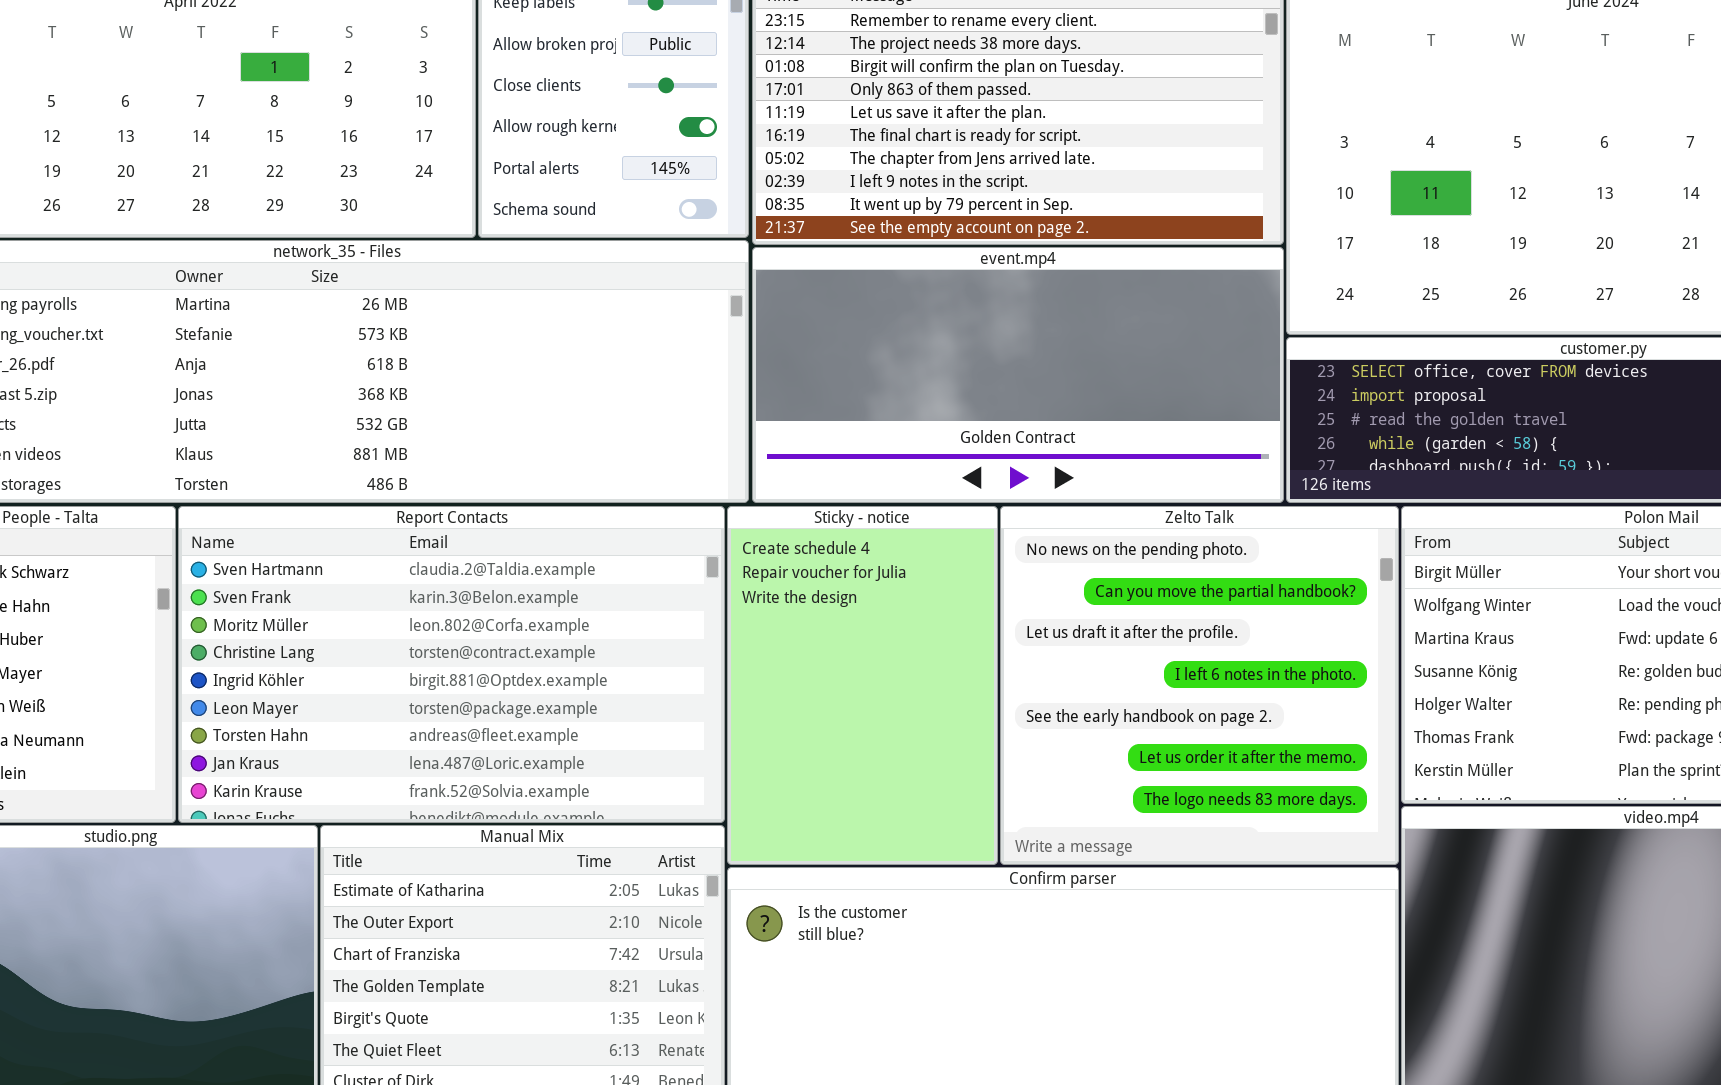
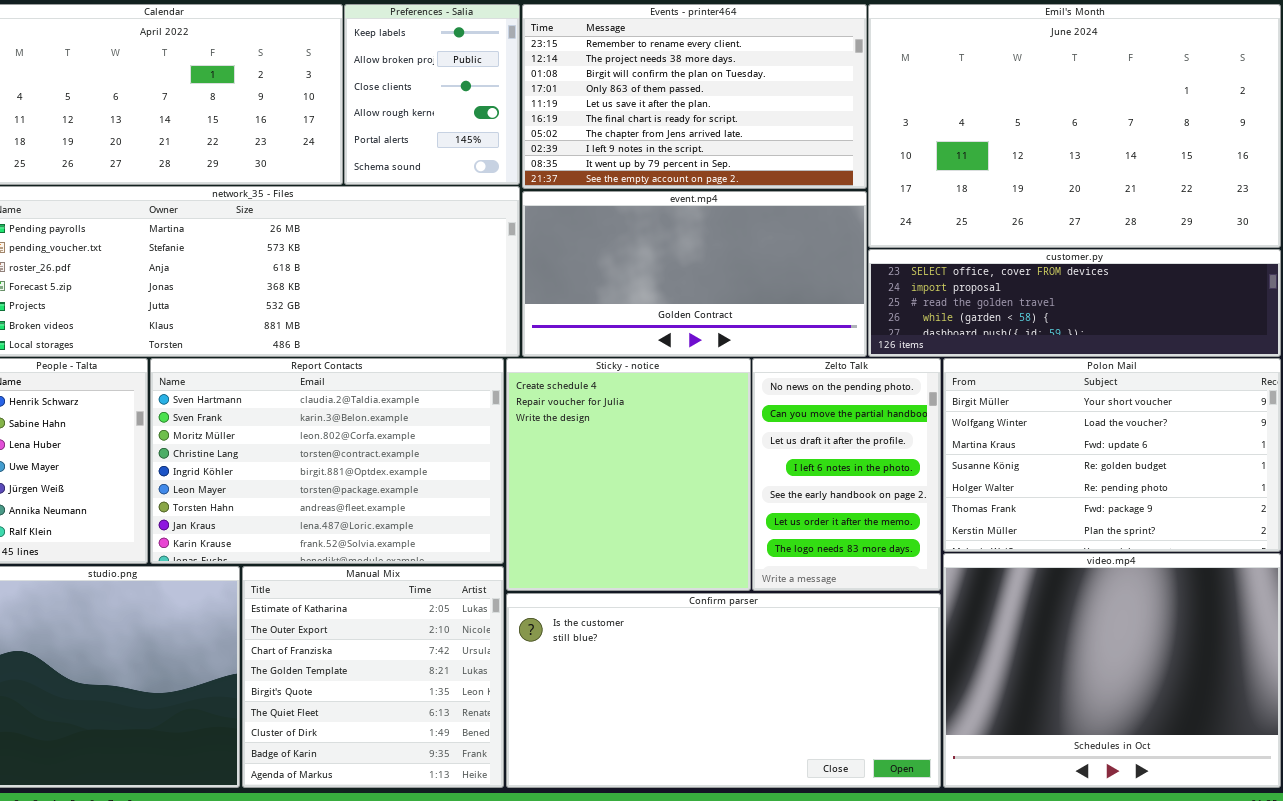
Sticky - notice: [727,506,998,865] -> [506,358,751,591], resized
Zelto Talk: [1000,506,1399,865] -> [752,358,941,591], resized

